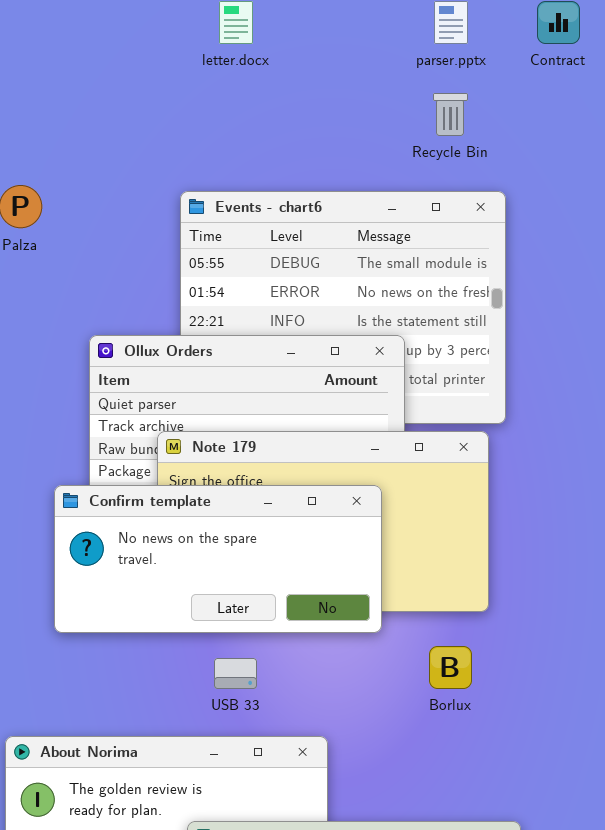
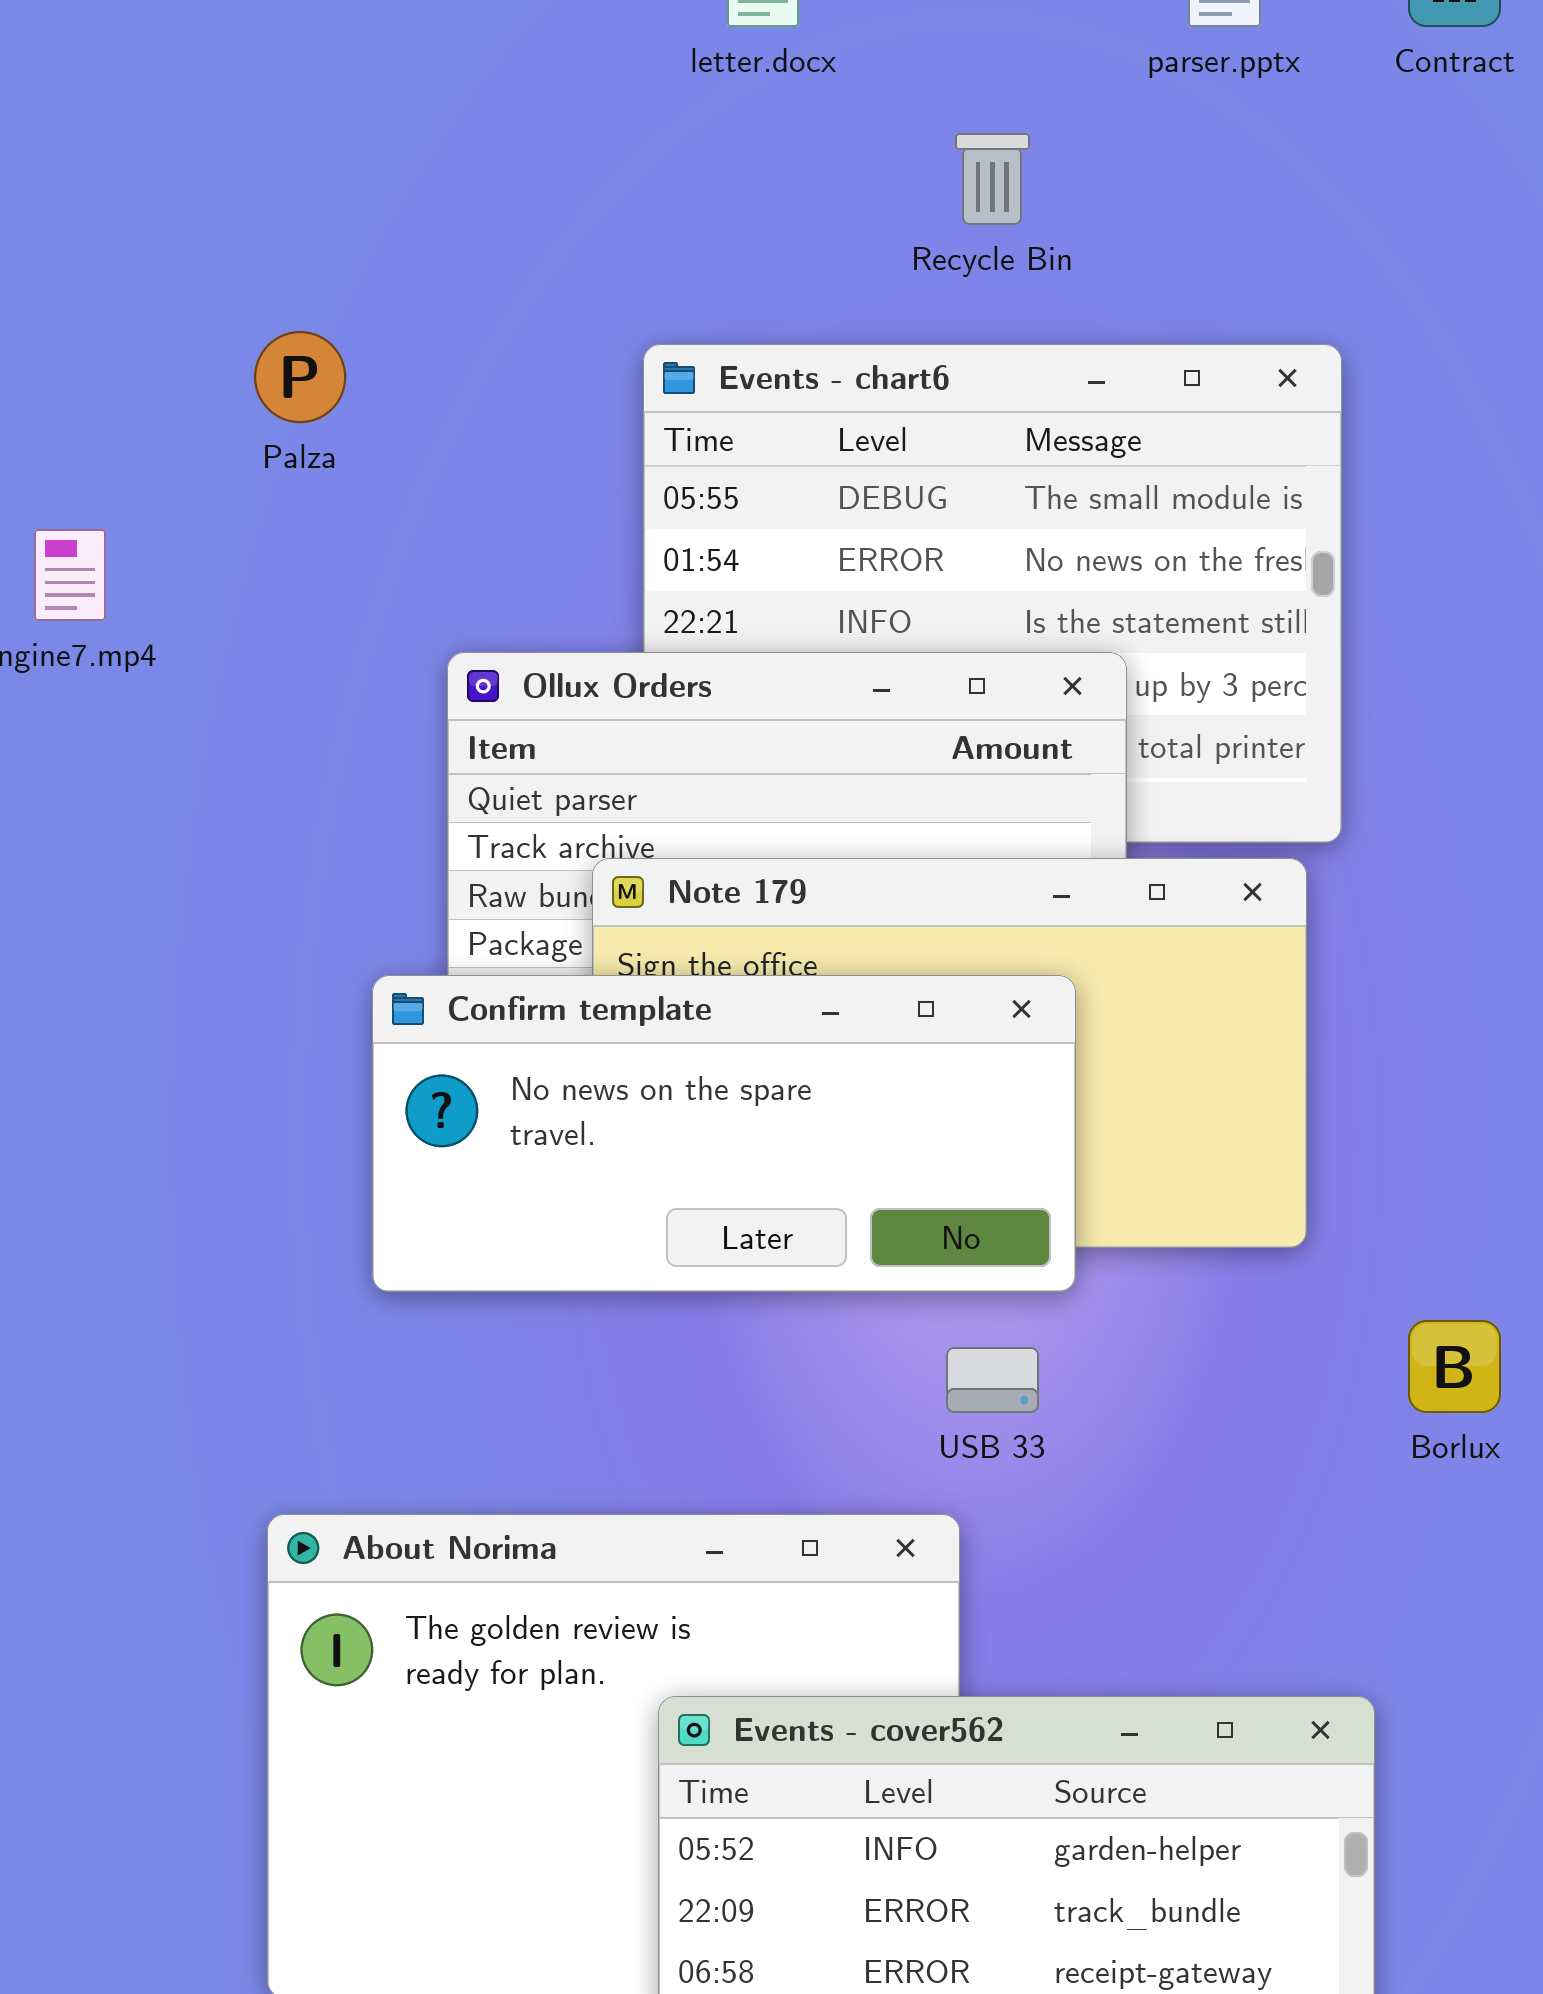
Recycle Bin: [433,93,468,136] -> [955,133,1030,225], moved
Borlux: [429,646,472,689] -> [1408,1320,1501,1413], moved
USB 33: [214,658,257,689] -> [946,1347,1039,1413], moved

